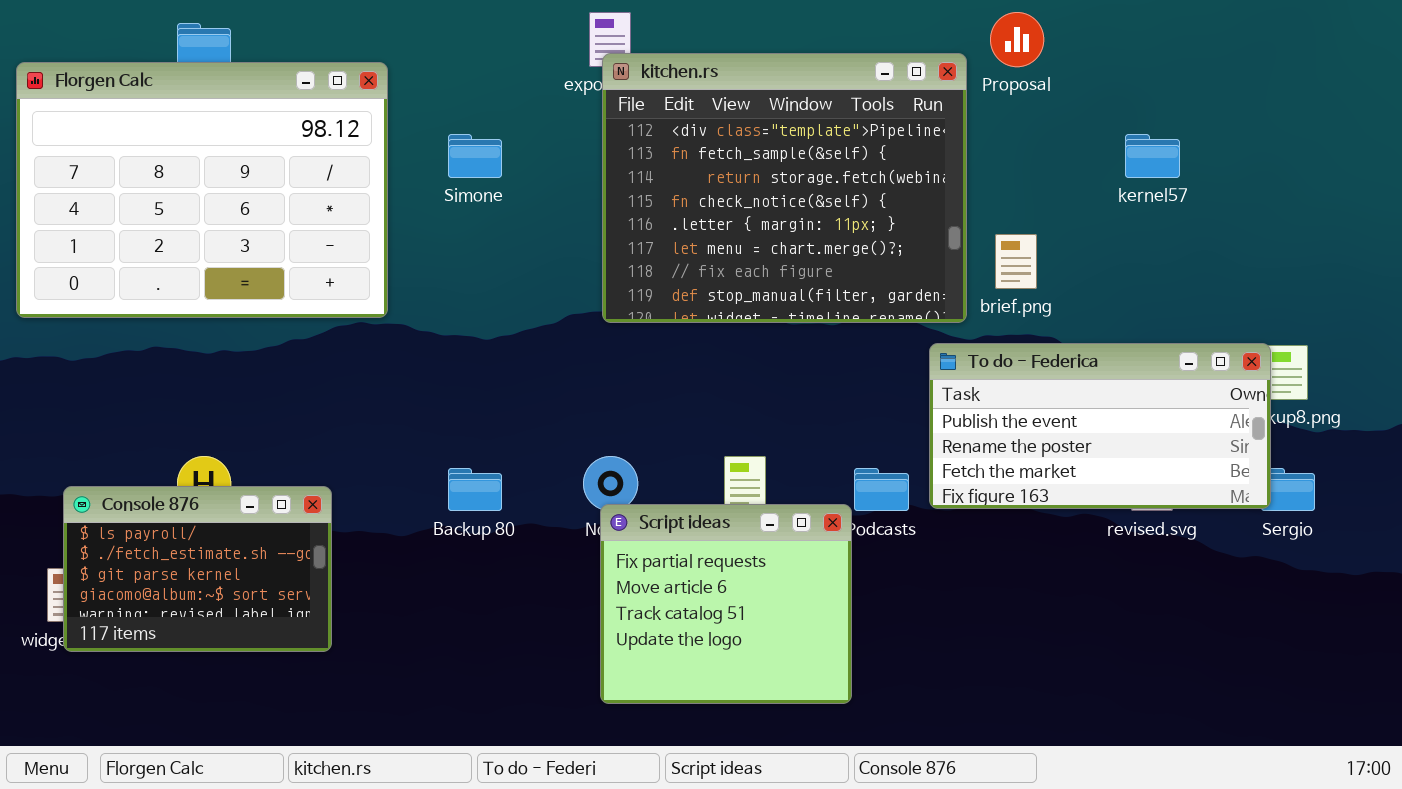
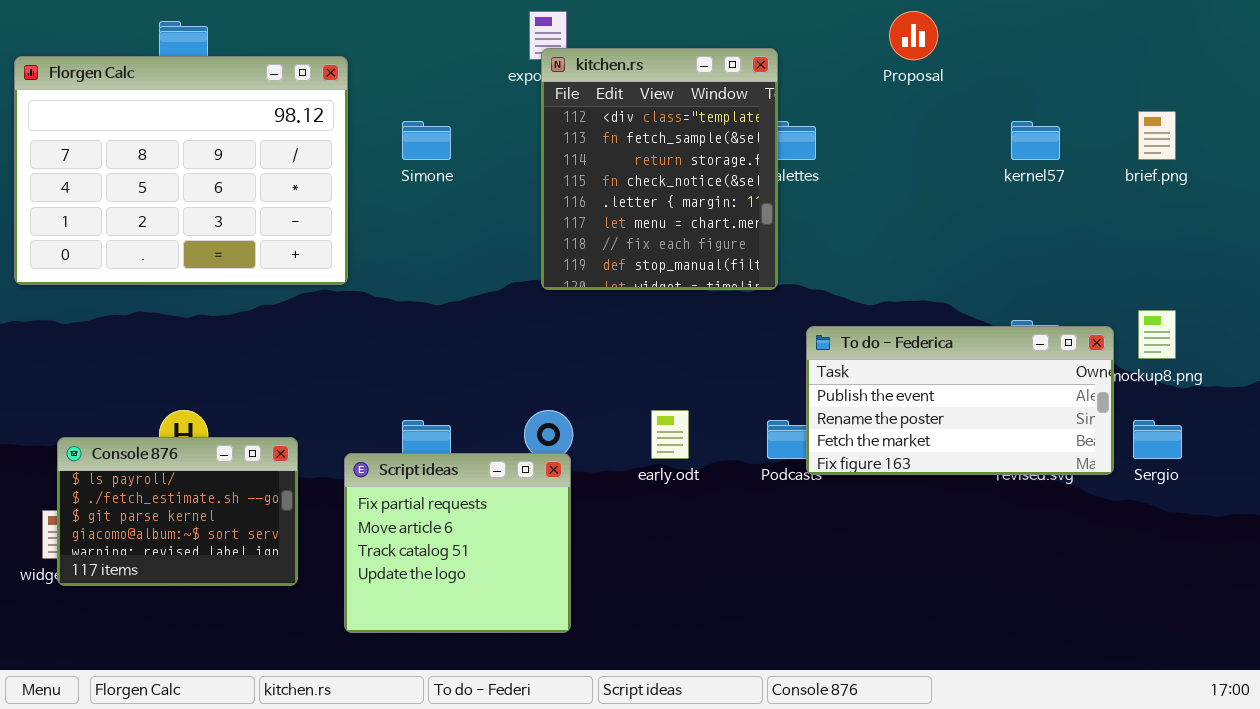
kitchen.rs: [602,53,967,323] -> [541,48,778,290], resized
brief.png: [995,234,1037,289] -> [1138,111,1176,160], moved
To do - Federica: [929,343,1271,509] -> [806,326,1114,475], moved
Script ideas: [600,504,852,704] -> [344,453,571,633], moved

